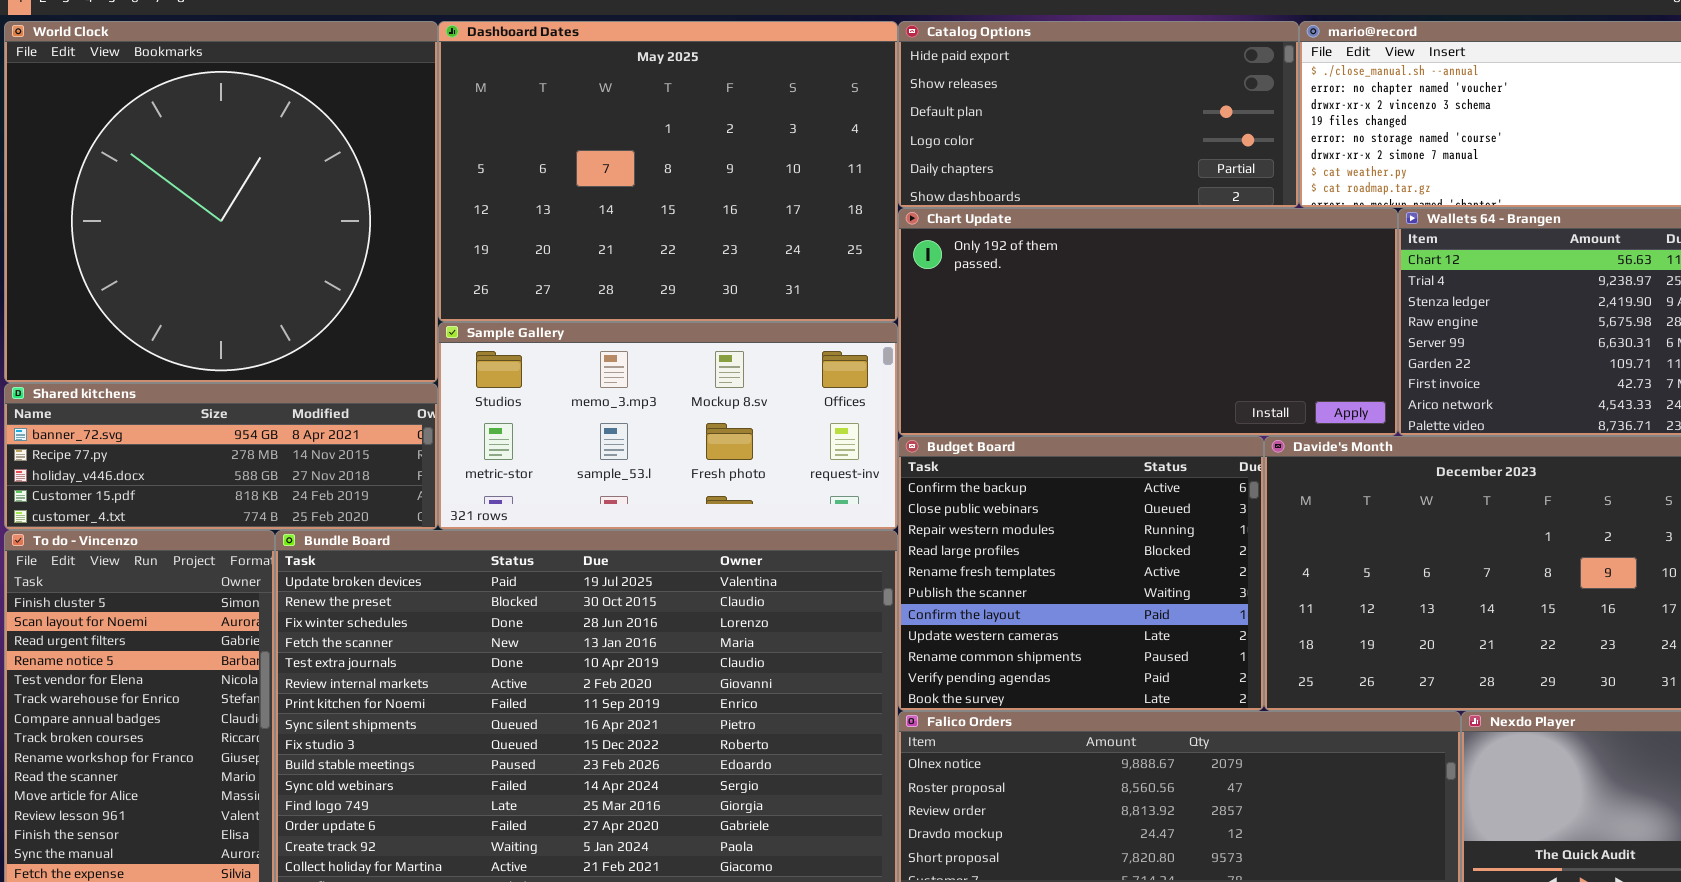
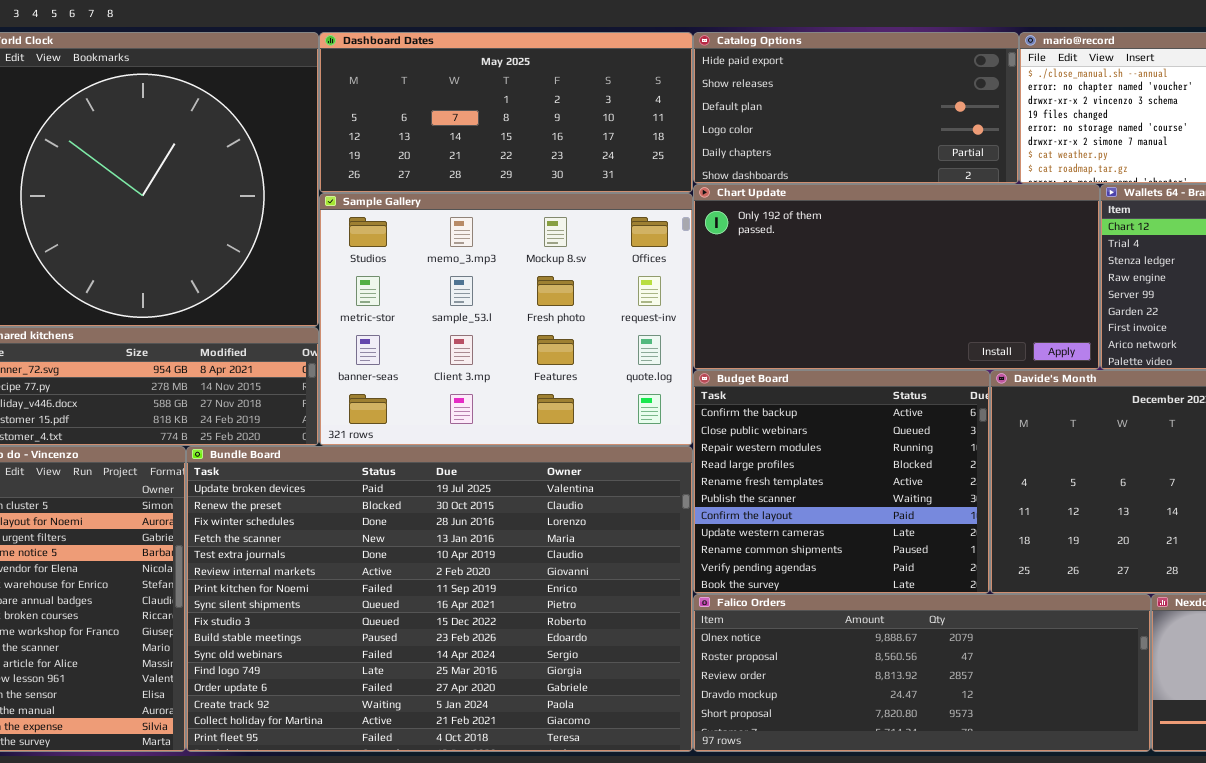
Dashboard Dates: [438,21,898,322] -> [319,32,693,193], resized
Sample Gallery: [438,322,898,530] -> [319,193,693,446], resized

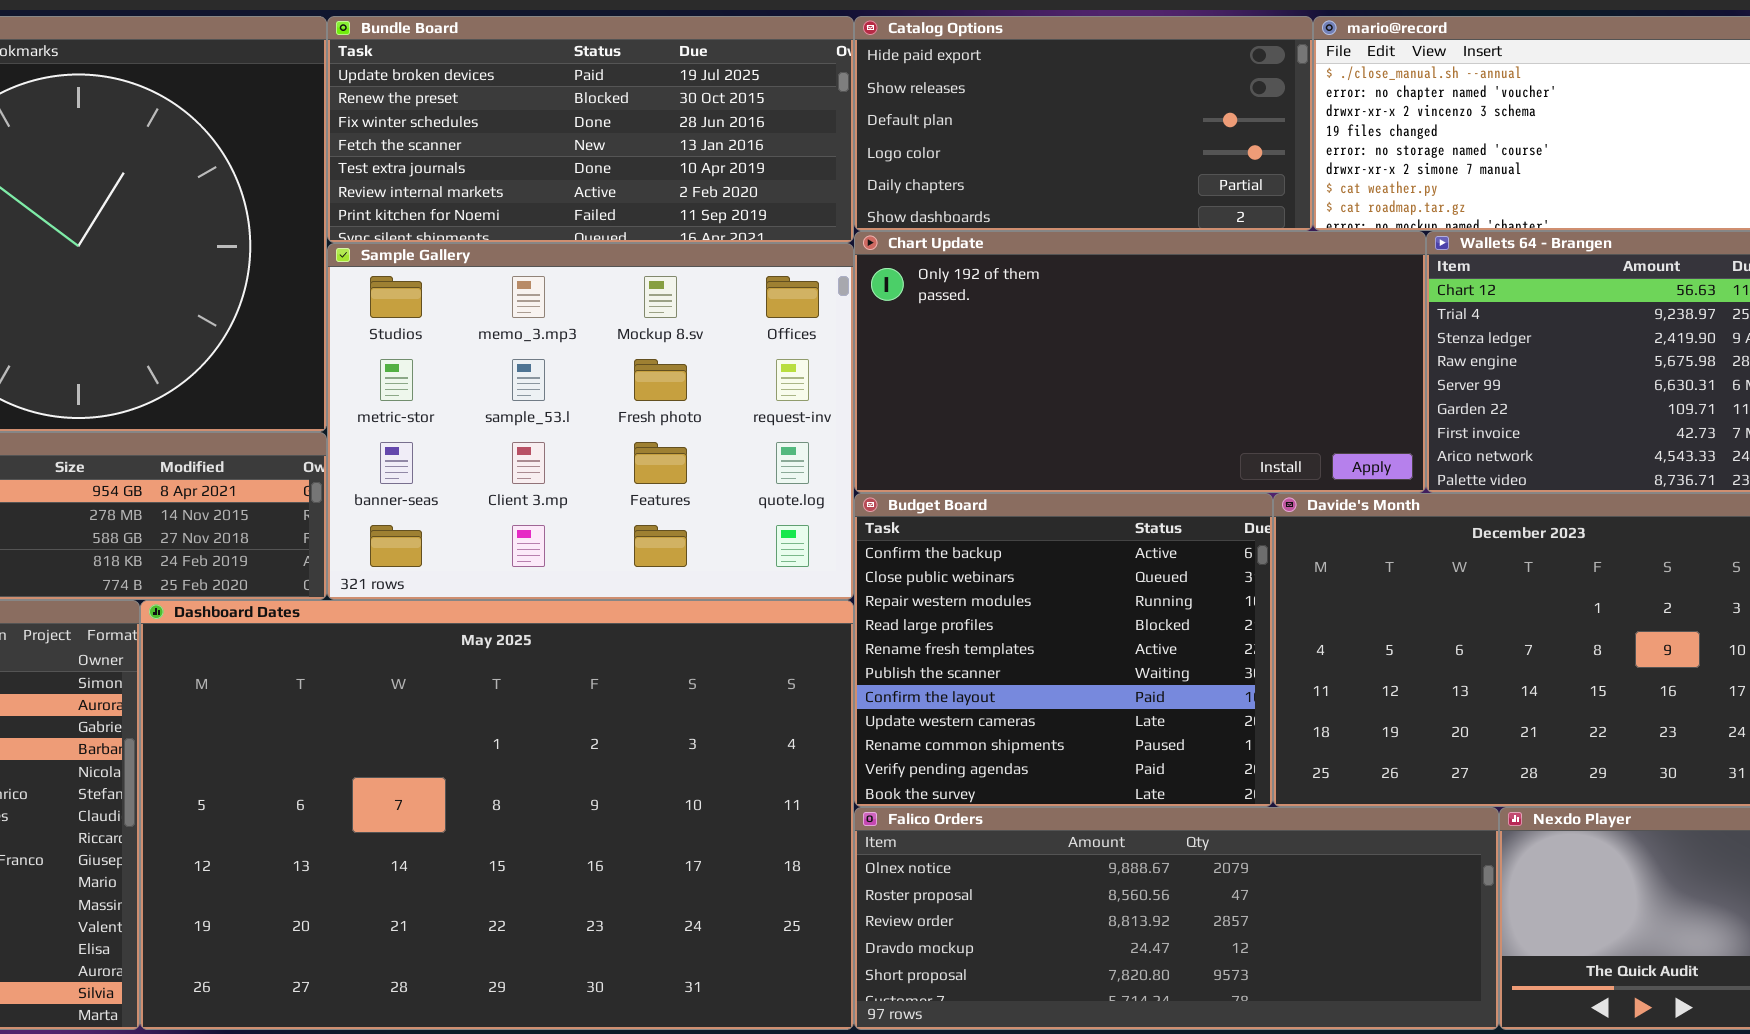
Dashboard Dates: [319,32,693,193] -> [140,600,854,1030], moved, resized
Bundle Board: [186,446,693,752] -> [327,16,854,243], moved, resized

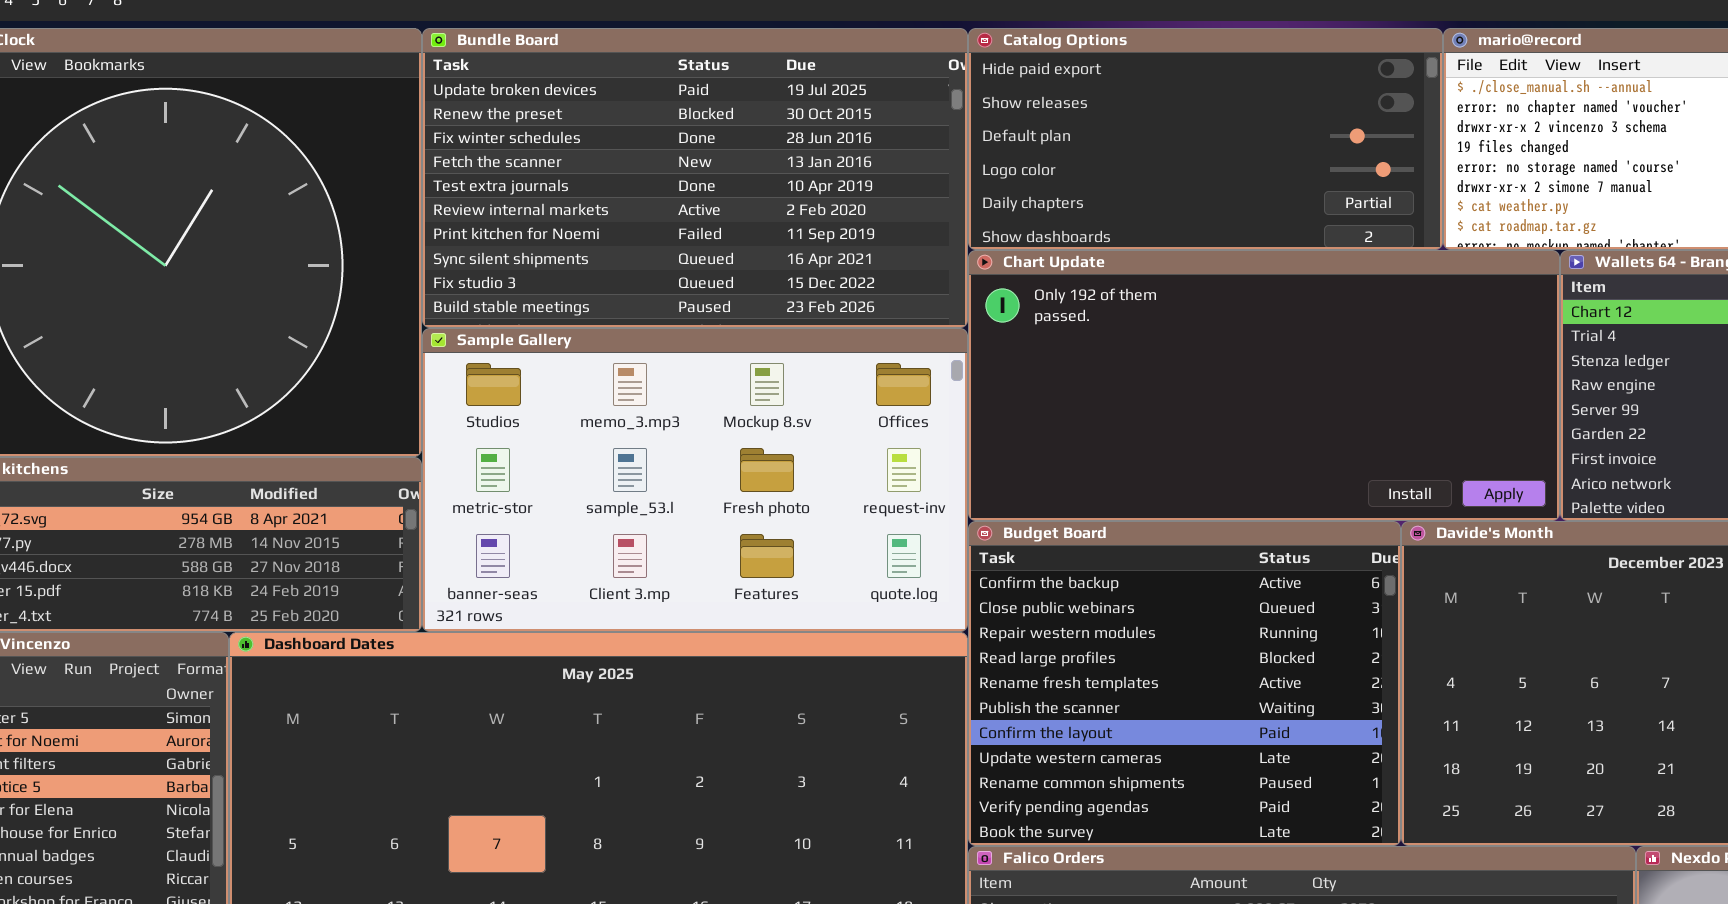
Bundle Board: [327,16,854,243] -> [422,28,968,328], resized
Sample Gallery: [327,243,854,600] -> [422,328,968,632], resized

